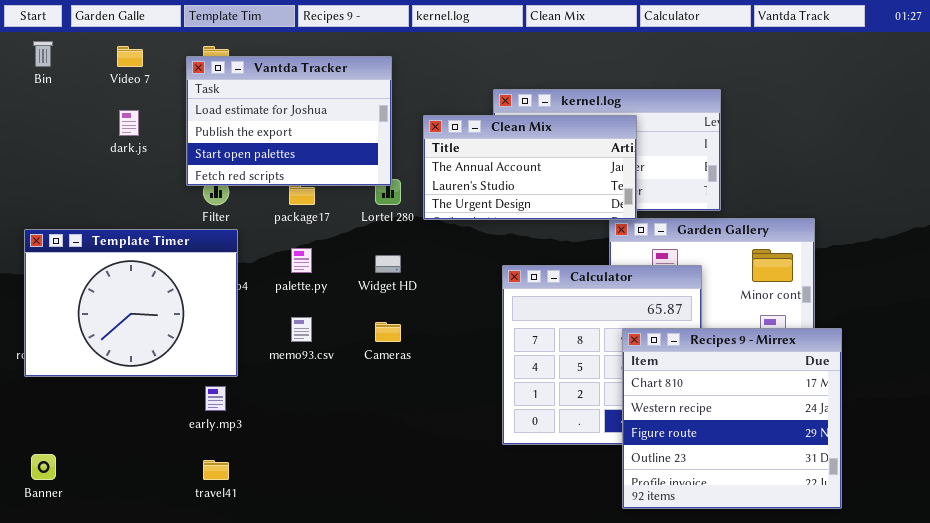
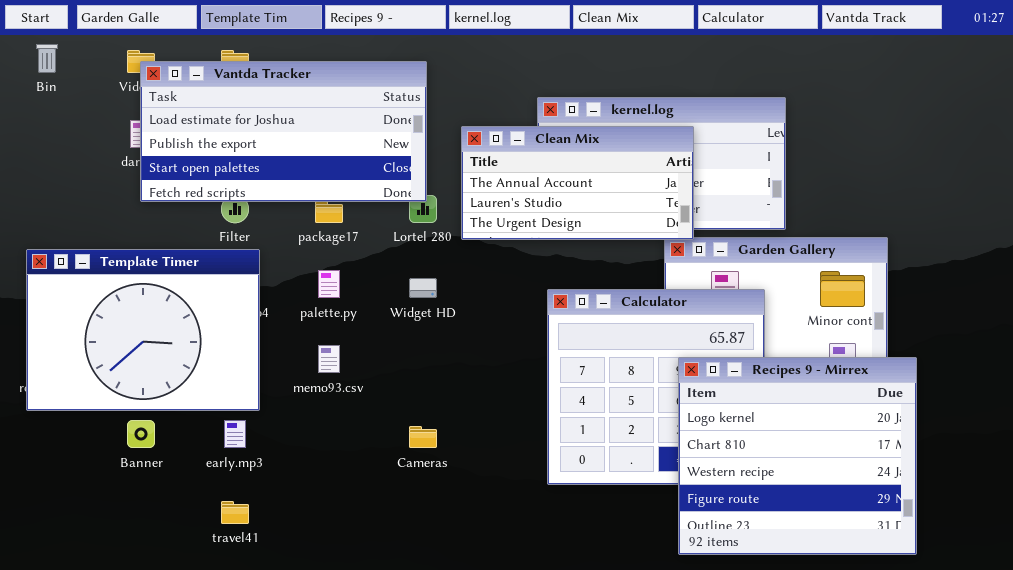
Vantda Tracker: [186,56,392,186] -> [140,61,427,202], resized
Cameras: [375,322,401,342] -> [409,426,437,448], moved
Recipes 9 - Mirrex: [622,328,842,509] -> [678,357,917,555], scrolled up 1 row
Banner: [31,454,56,480] -> [127,420,155,448], moved

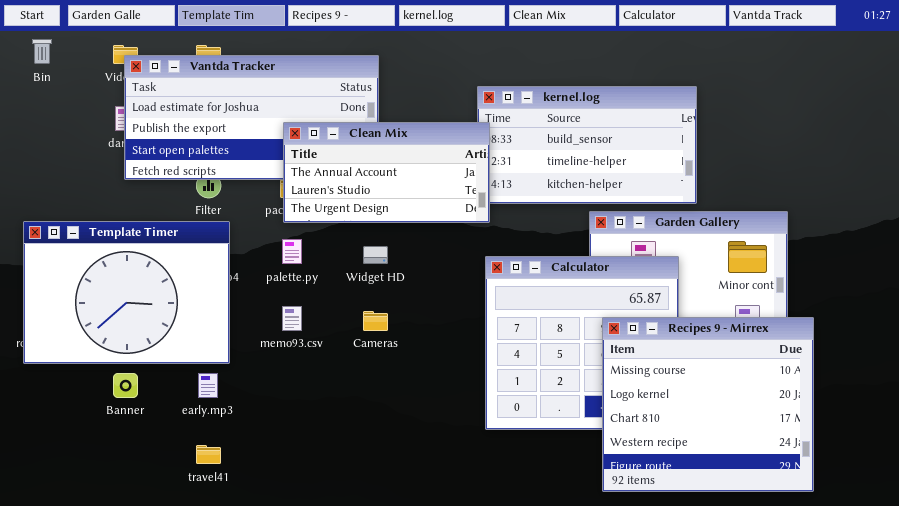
Clean Mix: [461,126,694,240] -> [283,122,490,223], moved
Recipes 9 - Mirrex: [678,357,917,555] -> [602,317,814,492], scrolled up 1 row
Cameras: [409,426,437,448] -> [363,311,388,331], moved

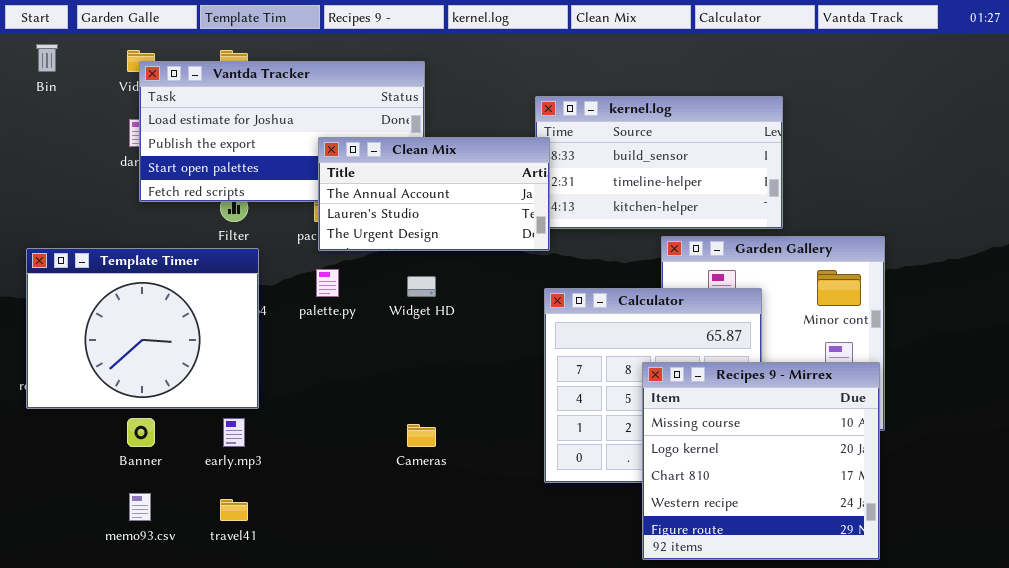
memo93.csv: [282,306,302,331] -> [129,493,151,521], moved
Cameras: [363,311,388,331] -> [407,424,436,447], moved
Recipes 9 - Mirrex: [602,317,814,492] -> [642,362,880,560], moved

